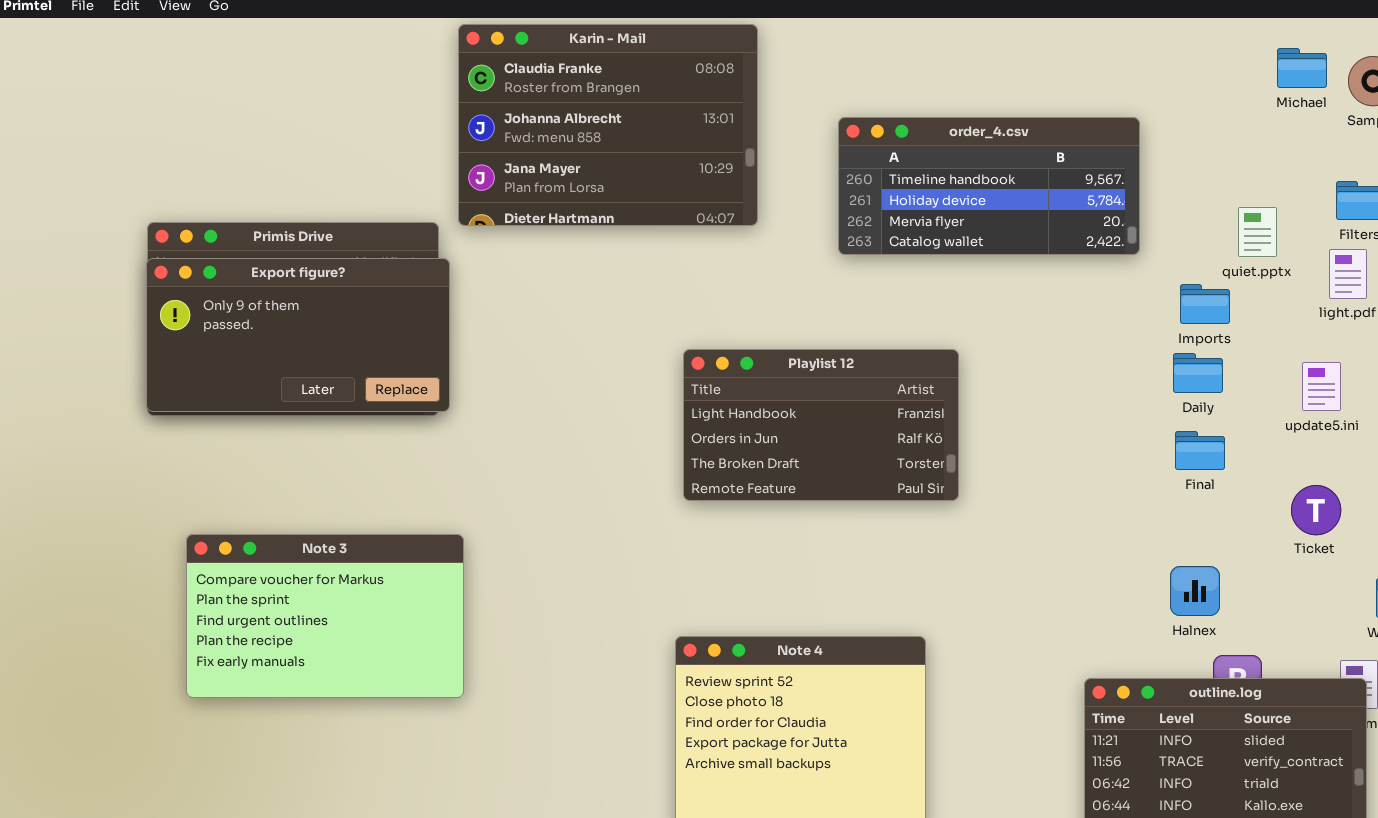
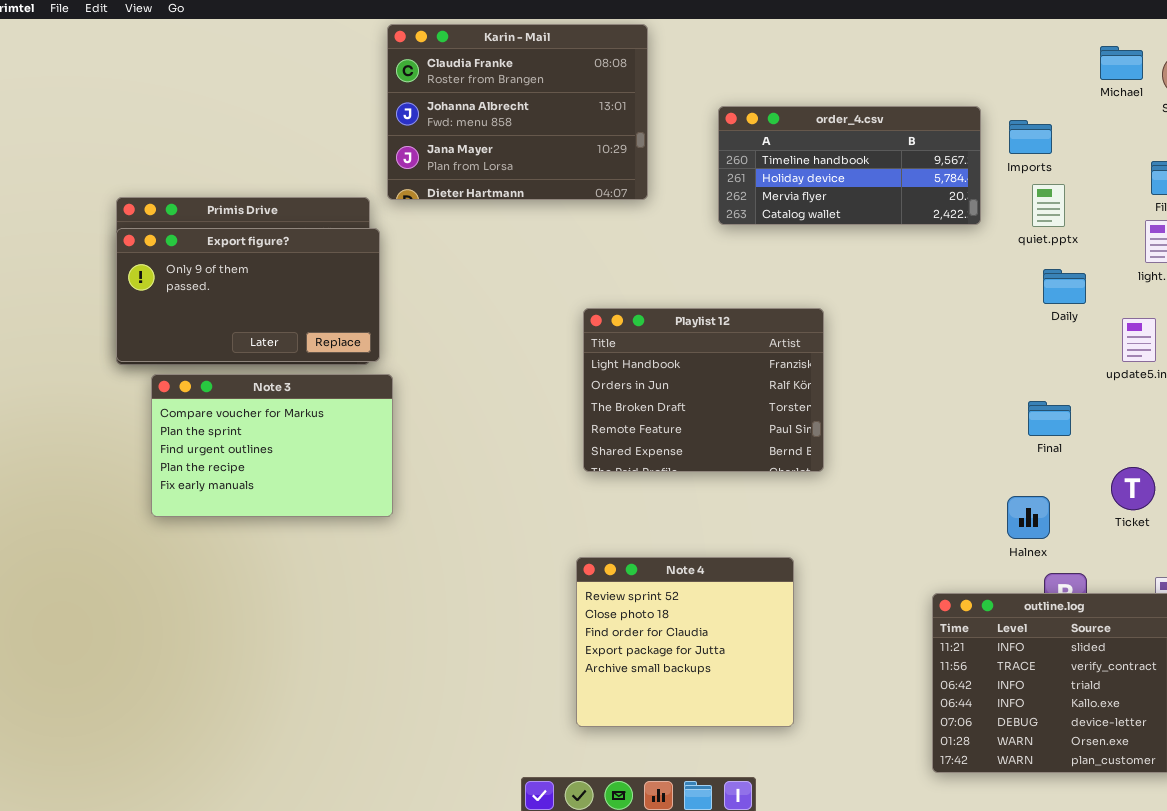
quiet.pptx: [1238,207,1277,257] -> [1032,184,1065,227], moved
Imports: [1180,284,1230,324] -> [1009,120,1052,154], moved
Playlist 12: [683,349,959,501] -> [583,308,824,472], resized
Daily: [1173,353,1223,393] -> [1043,269,1086,304], moved
Final: [1175,431,1225,470] -> [1028,401,1071,436], moved
Ticket: [1291,485,1341,535] -> [1111,467,1155,510], moved
Note 3: [186,534,464,698] -> [151,374,393,517], moved

